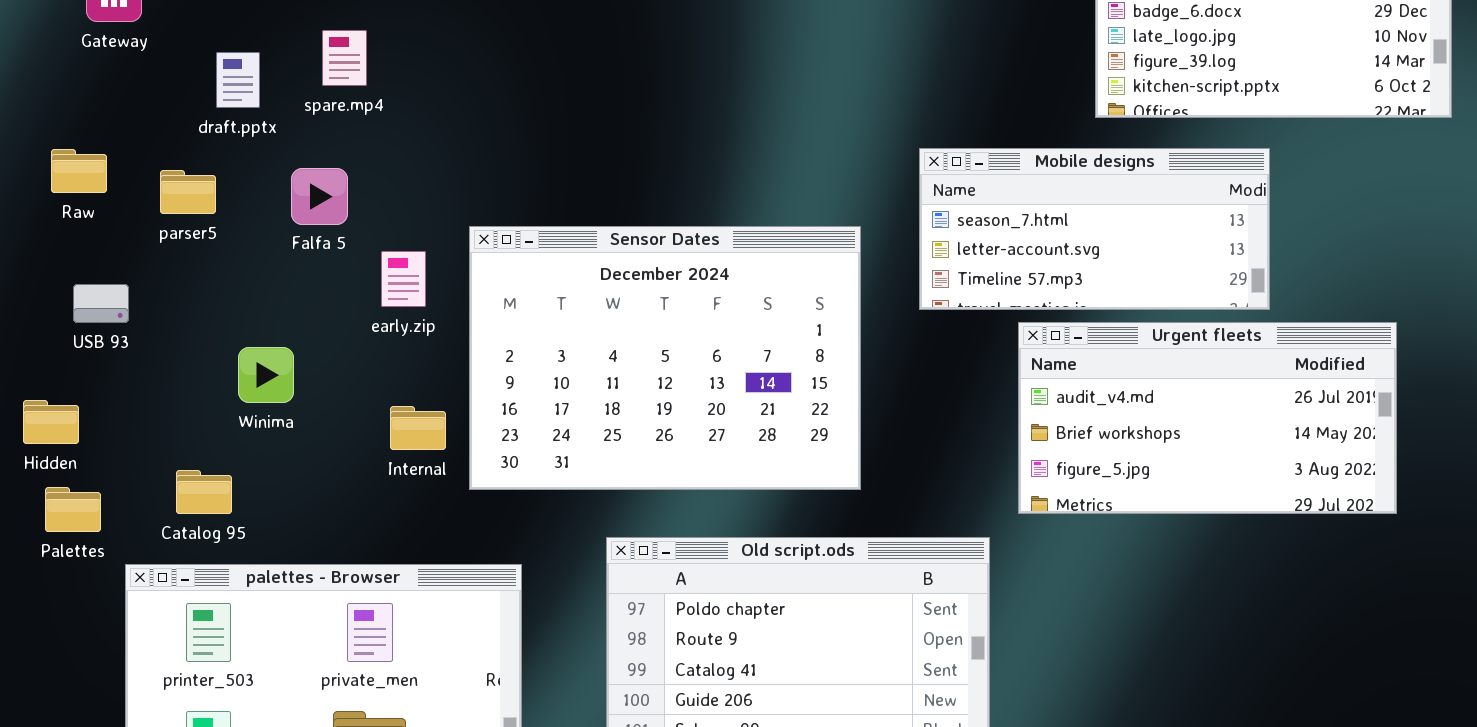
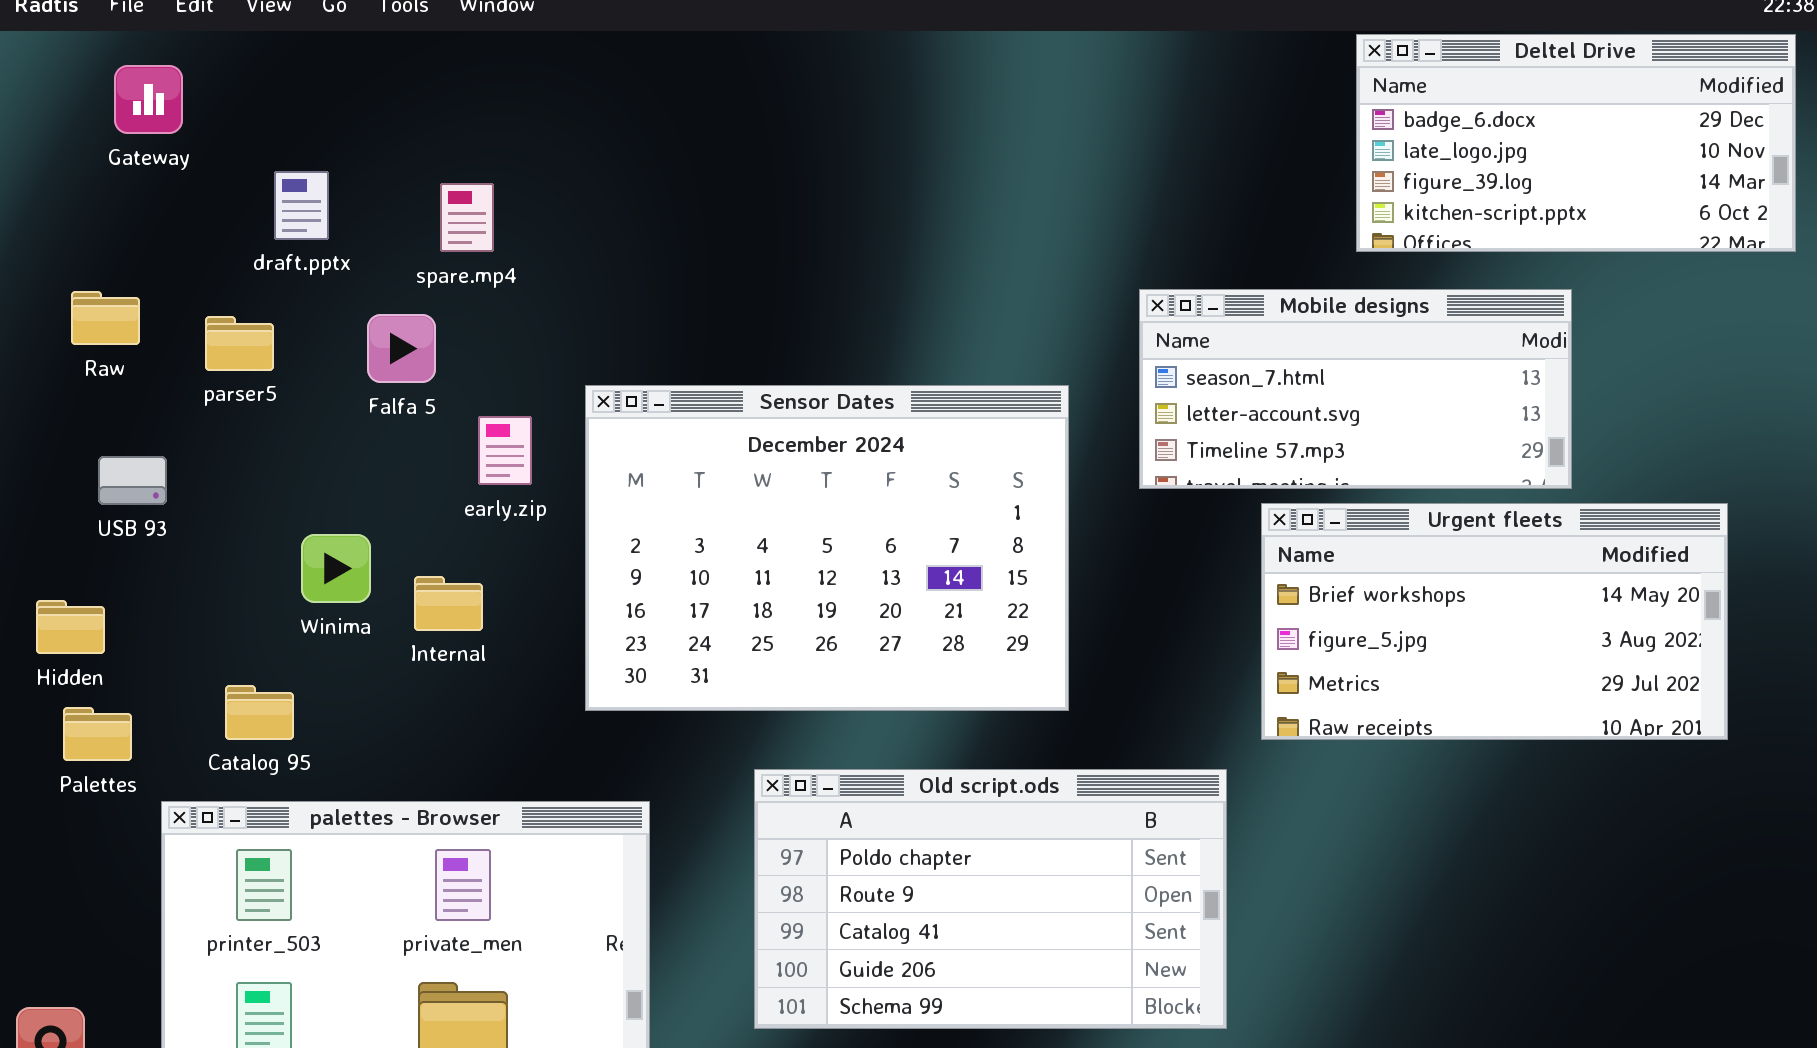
spare.mp4: [322,30,367,86] -> [440,183,494,252], moved
Urgent fleets: [1018,322,1397,514] -> [1261,503,1728,740], scrolled down 1 row
Internal: [390,406,446,450] -> [414,576,483,631], moved

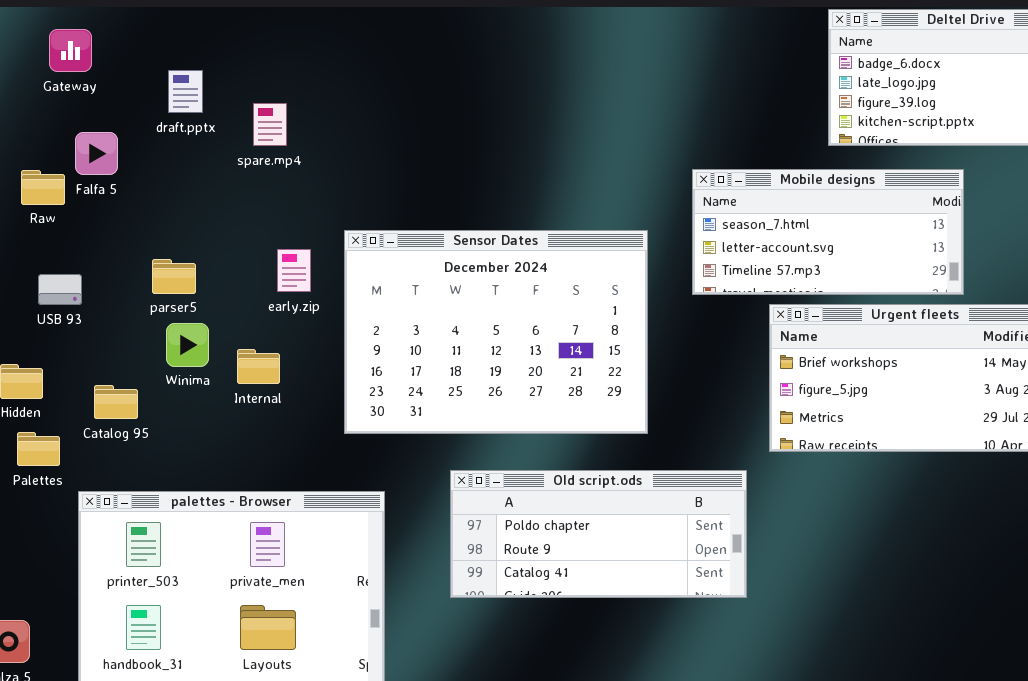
draft.pptx: [274,171,329,240] -> [168,70,203,113], moved
Falfa 5: [367,314,436,383] -> [75,132,118,175], moved
parser5: [205,316,274,371] -> [152,259,196,294], moved
Catalog 95: [225,685,294,740] -> [94,385,138,419], moved
Old script.ods: [754,769,1227,1029] -> [450,470,747,598], resized

